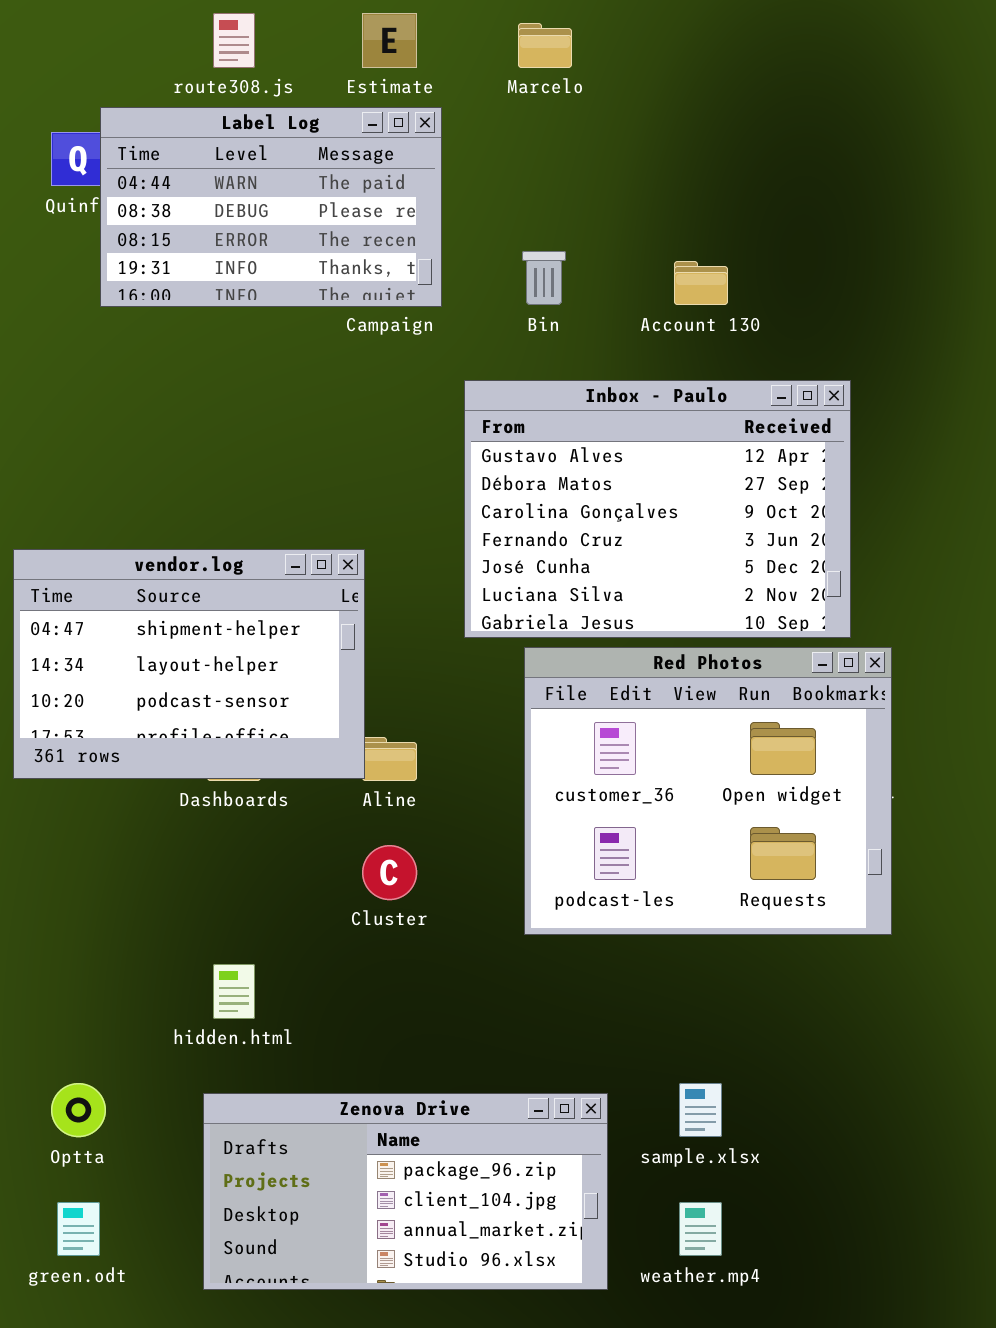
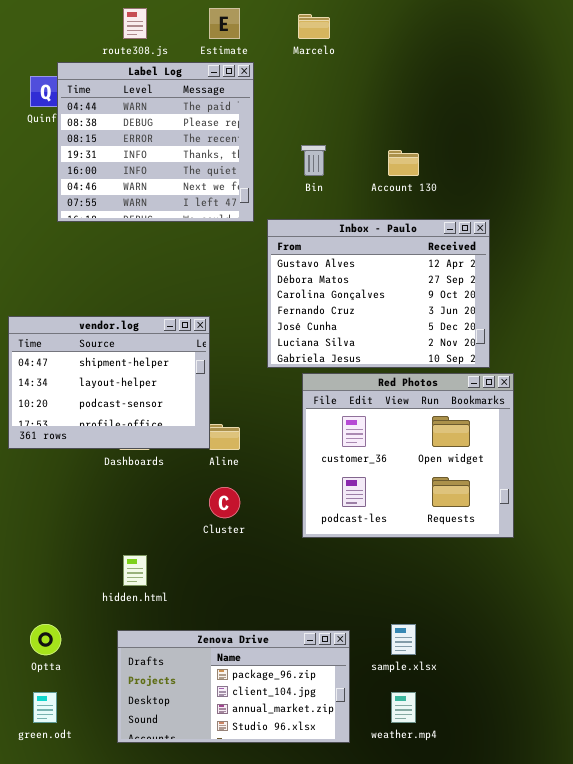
Label Log: [100,107,442,307] -> [57,62,254,222], resized

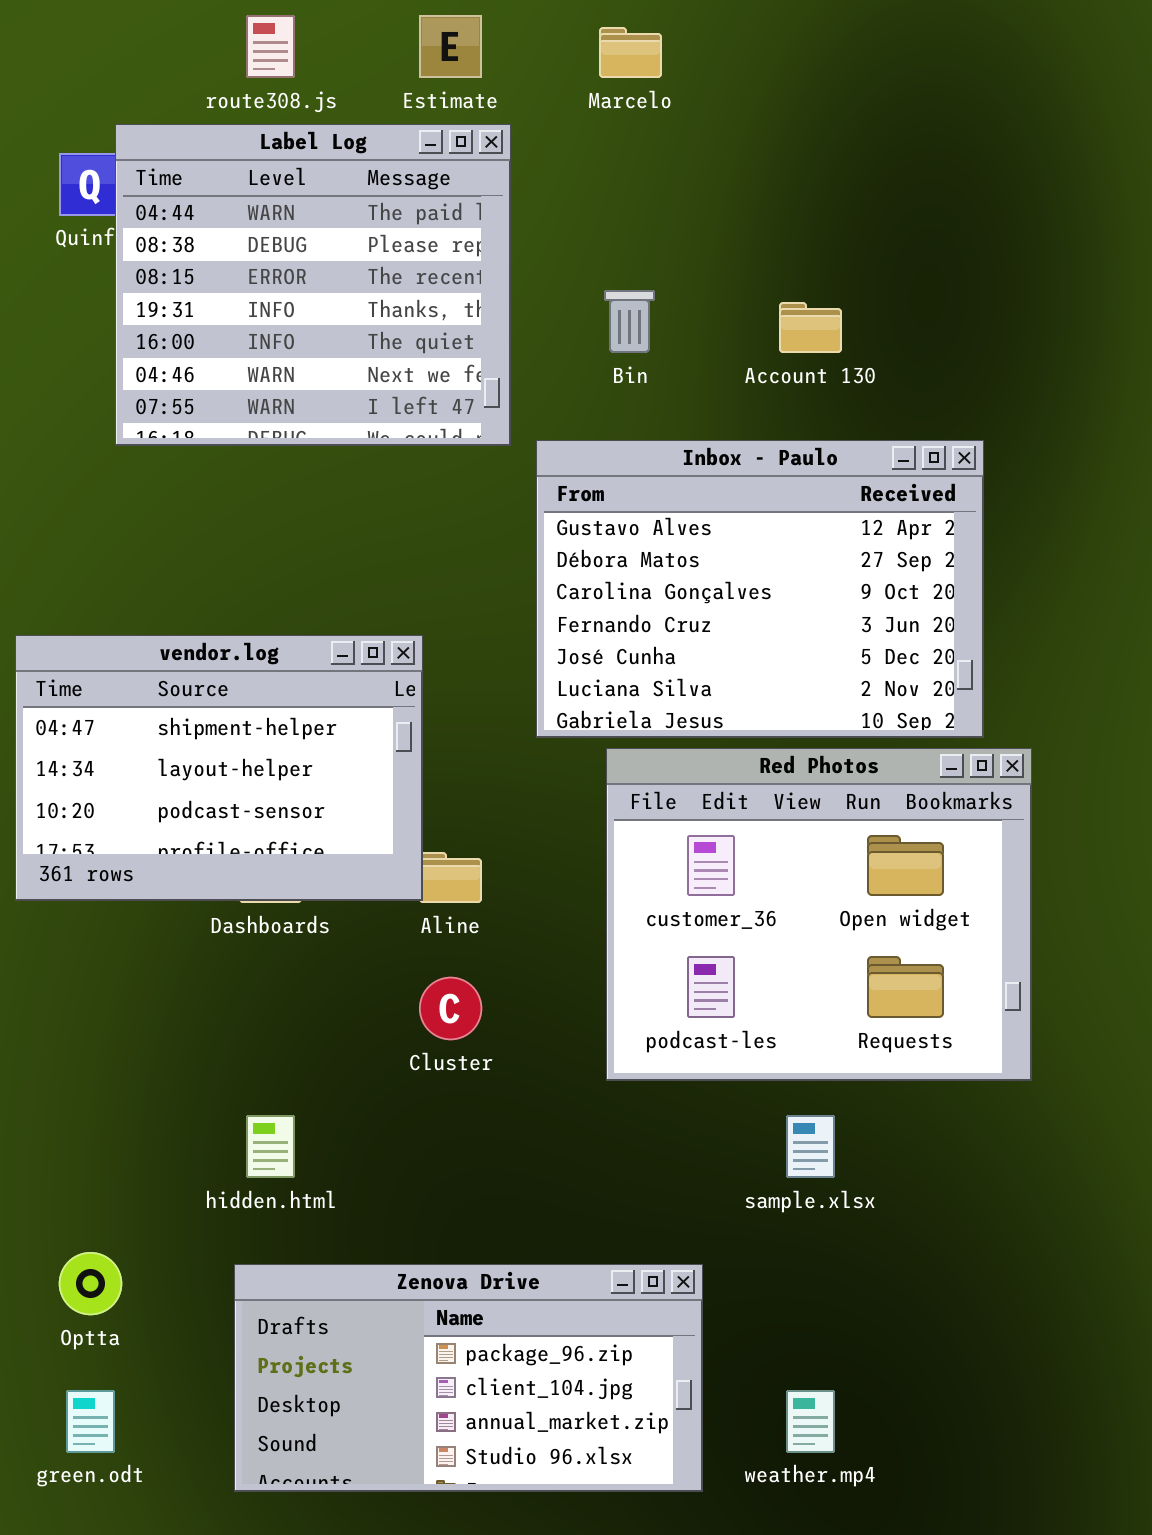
sample.xlsx: [391,624,416,655] -> [786,1115,835,1178], moved

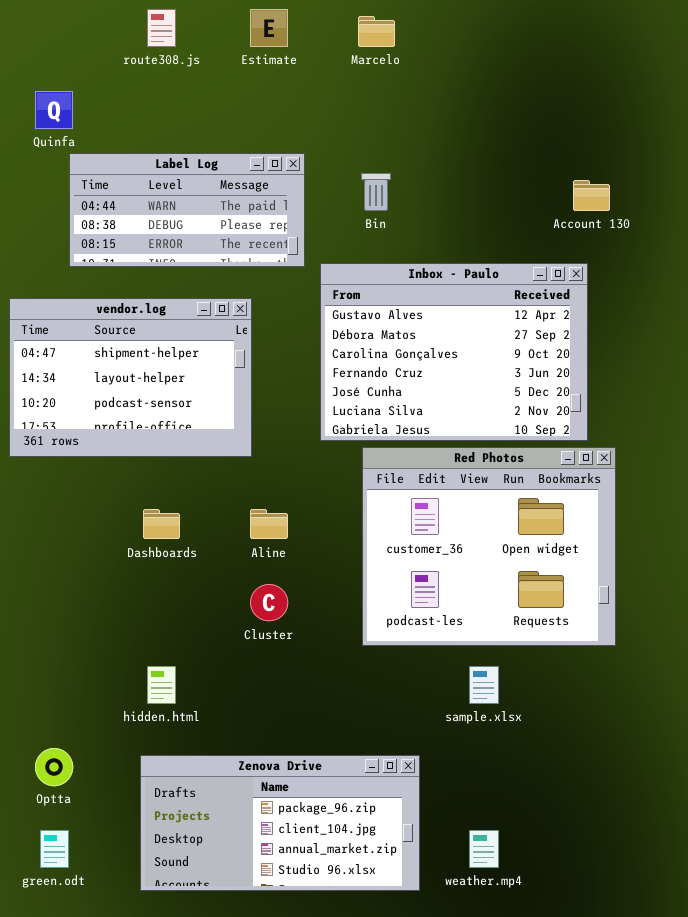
Label Log: [115,124,511,446] -> [69,153,305,267], resized
Account 130: [779,302,842,353] -> [573,180,610,211], moved
vendor.log: [15,635,423,901] -> [9,298,252,457], moved

